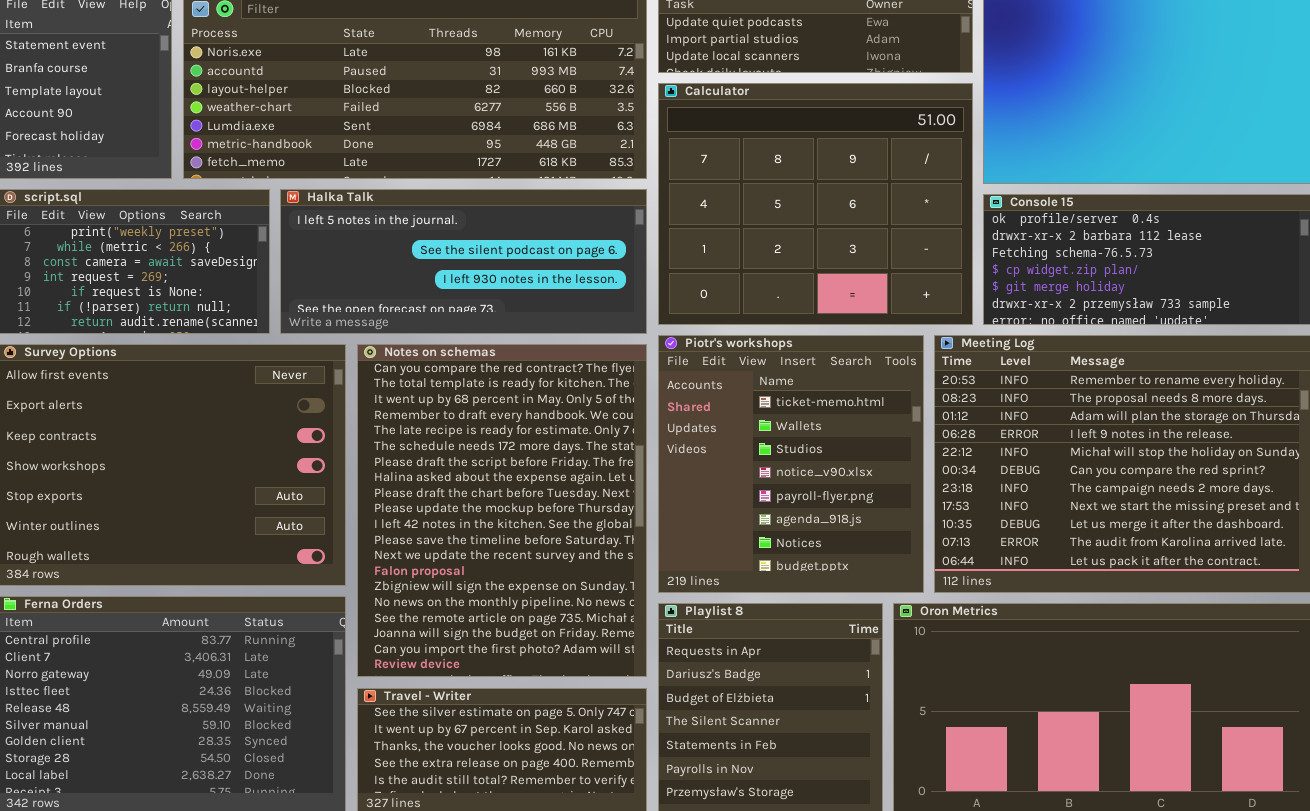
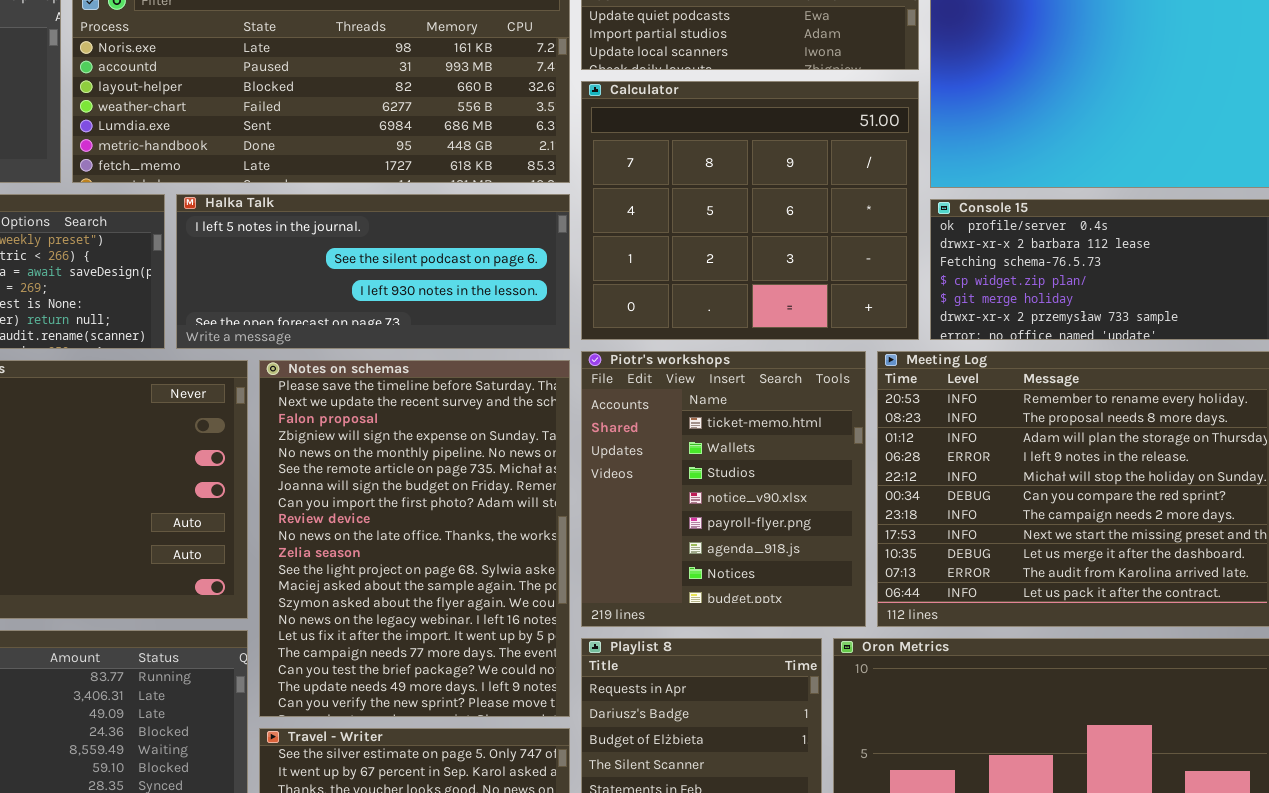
Notes on schemas: [357,344,647,677] -> [259,360,570,717], scrolled down 11 rows

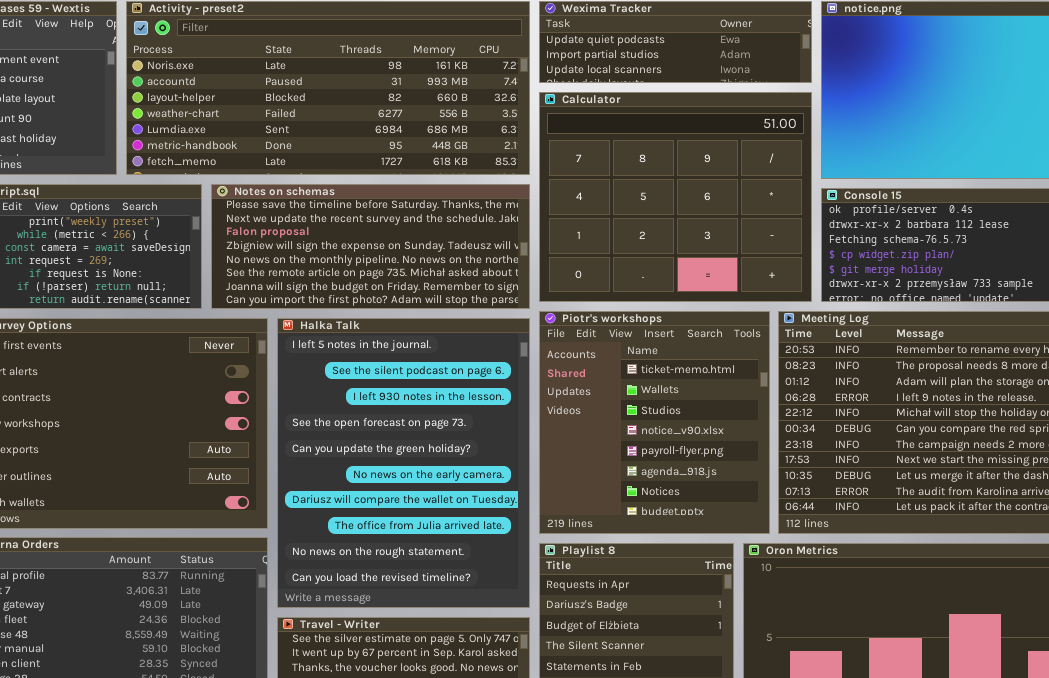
Halka Talk: [176,194,570,349] -> [277,318,530,608], moved, resized
Notes on schemas: [259,360,570,717] -> [211,184,530,309], moved, resized

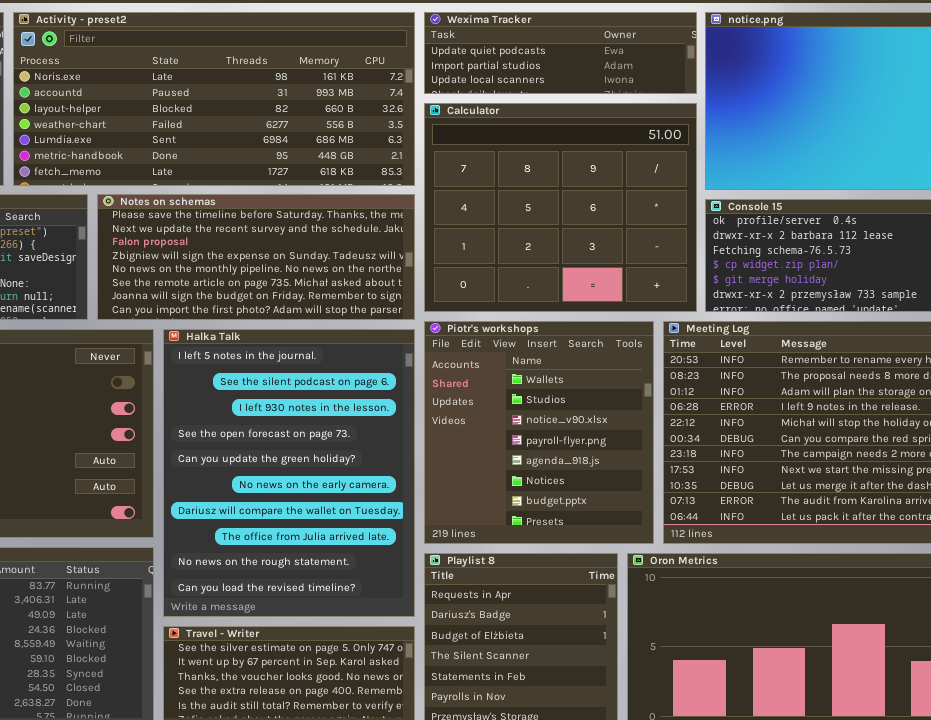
Piotr's workshops: [539,311,770,534] -> [424,321,654,544], scrolled down 1 row

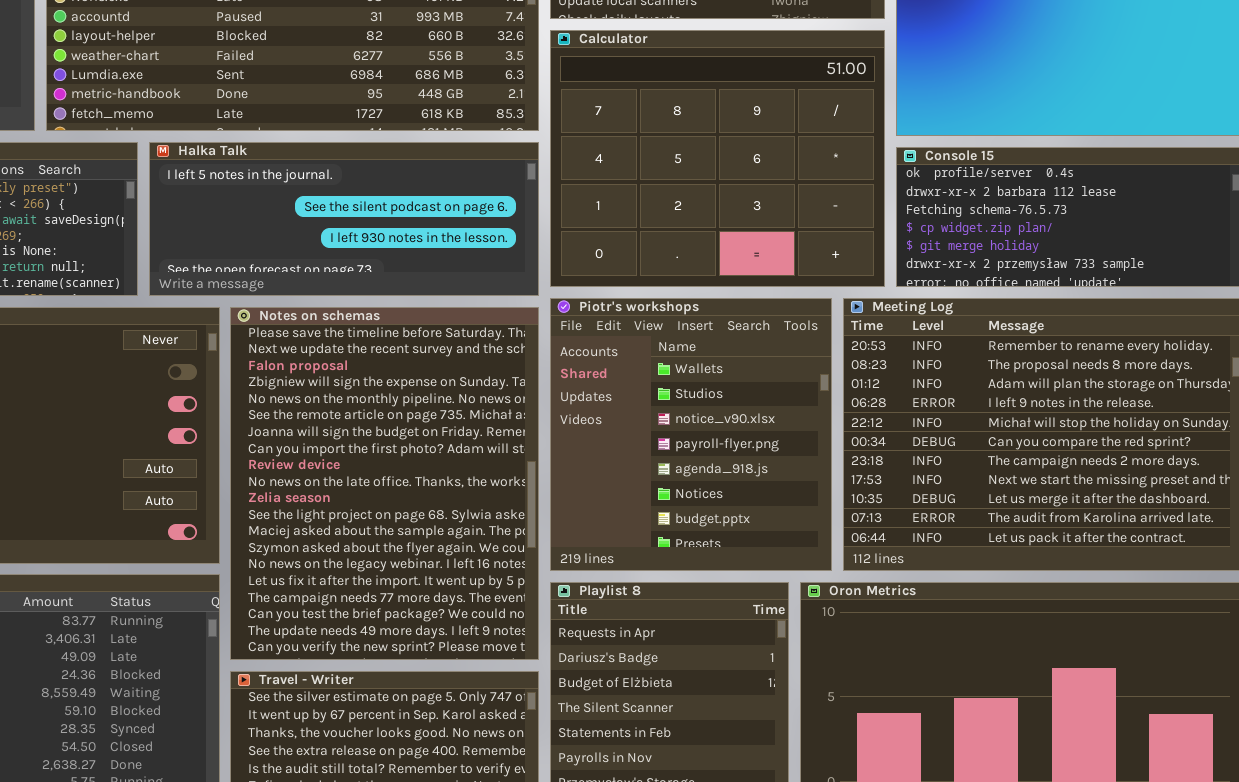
Notes on schemas: [97,194,415,320] -> [230,307,539,660], moved, resized
Halka Talk: [163,329,415,617] -> [149,142,539,296], moved, resized

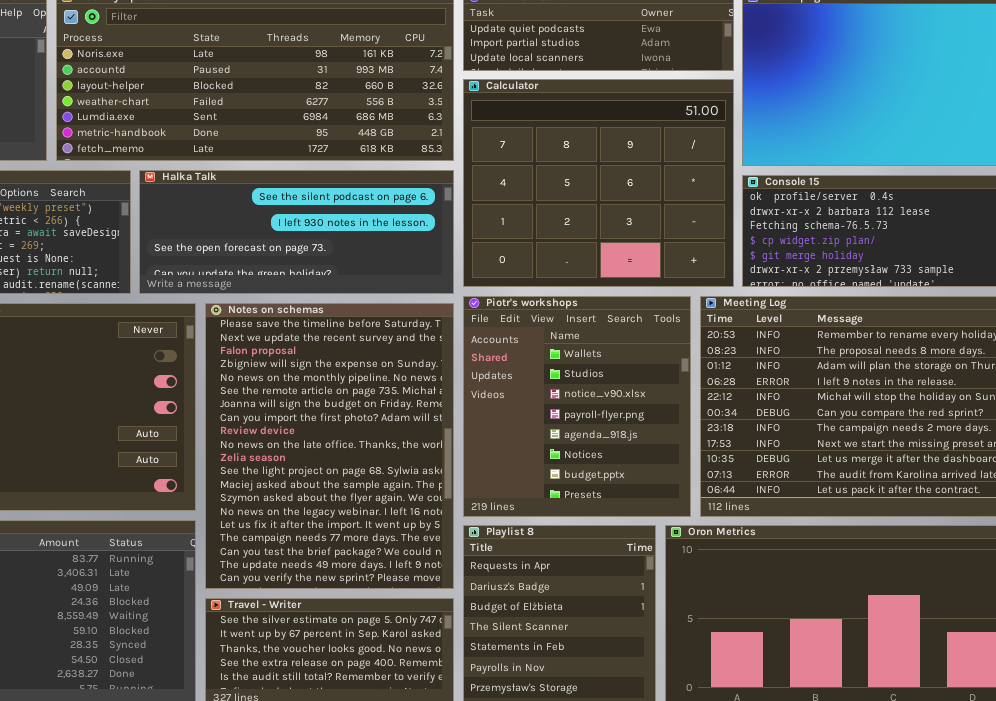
Halka Talk: [149,142,539,296] -> [139,170,454,294], scrolled down 1 row

